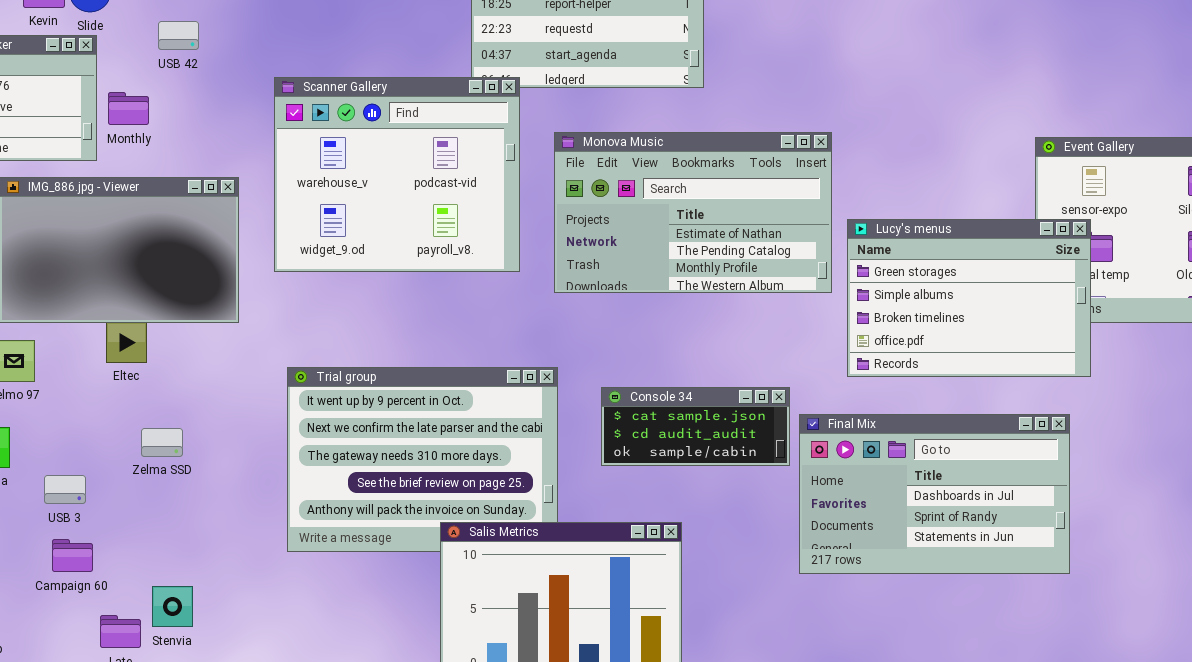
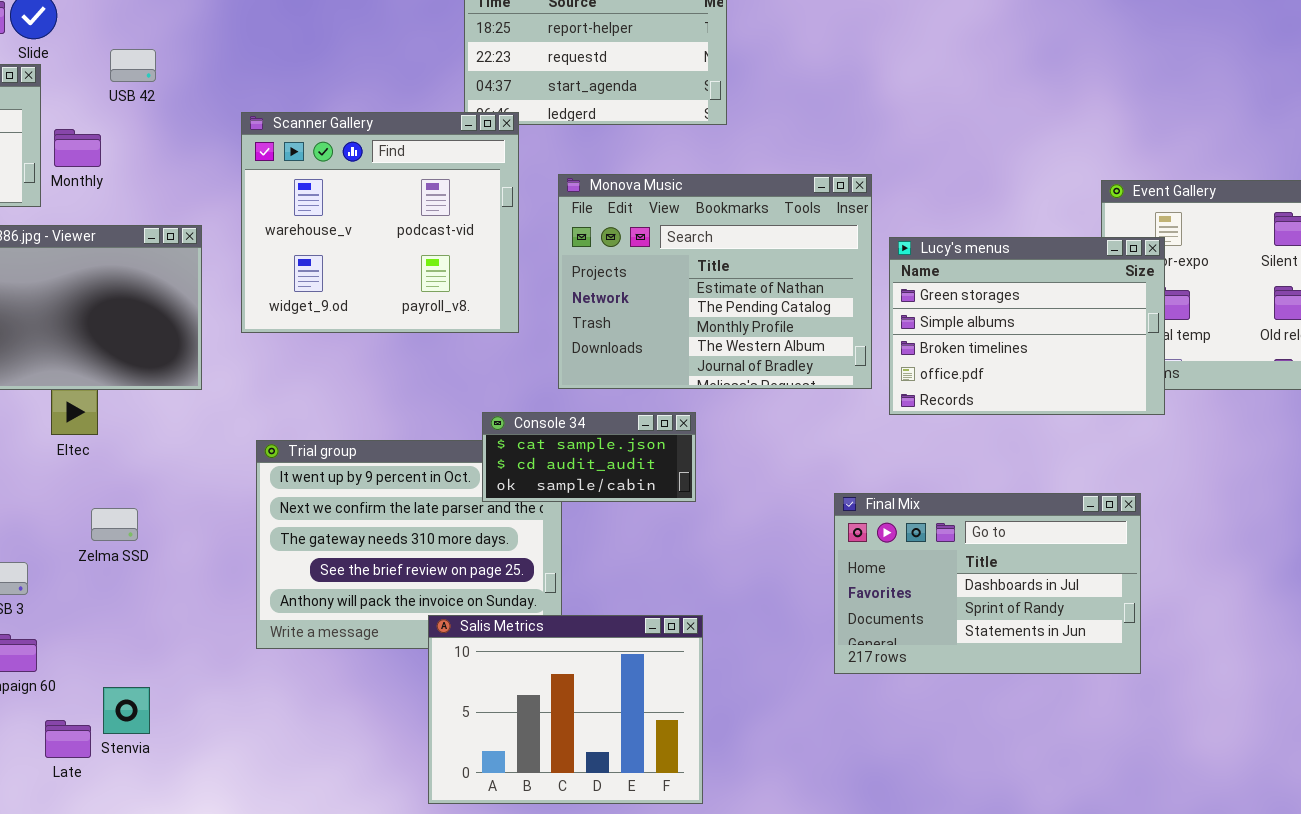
Monova Music: [554,132,832,293] -> [558,174,872,389], resized
Lucy's menus: [847,219,1091,377] -> [889,237,1165,415], moved
Console 34: [601,387,790,466] -> [482,412,696,502], moved

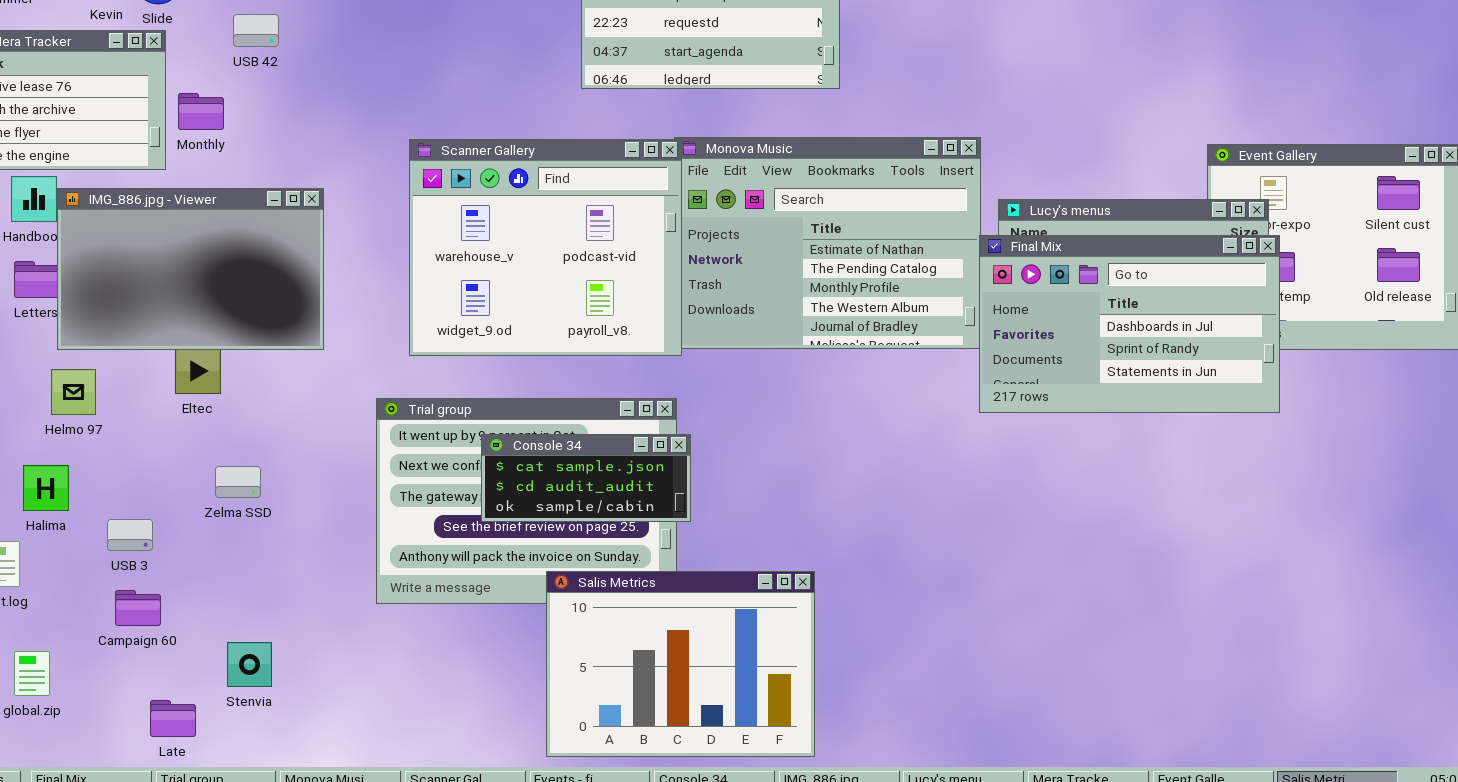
Scanner Gallery: [241,112,519,333] -> [409,139,682,356], moved
Console 34: [482,412,696,502] -> [481,434,691,522], moved
Final Mix: [834,493,1141,674] -> [979,235,1280,413], moved
Late: [45,720,91,758] -> [150,700,196,737], moved

